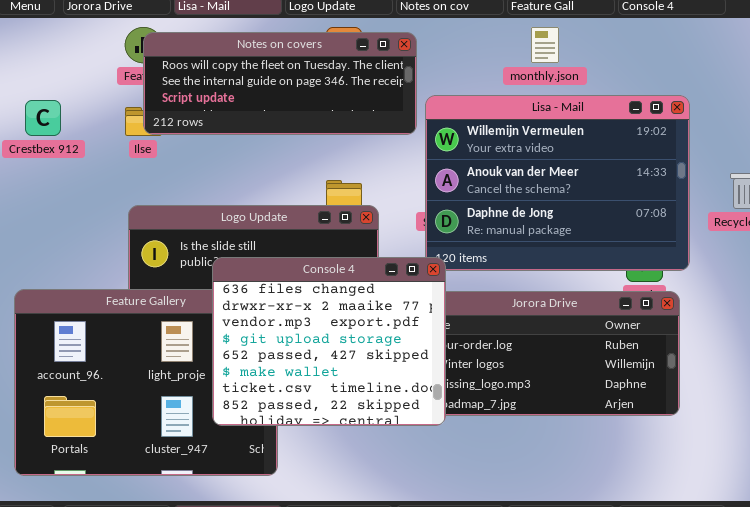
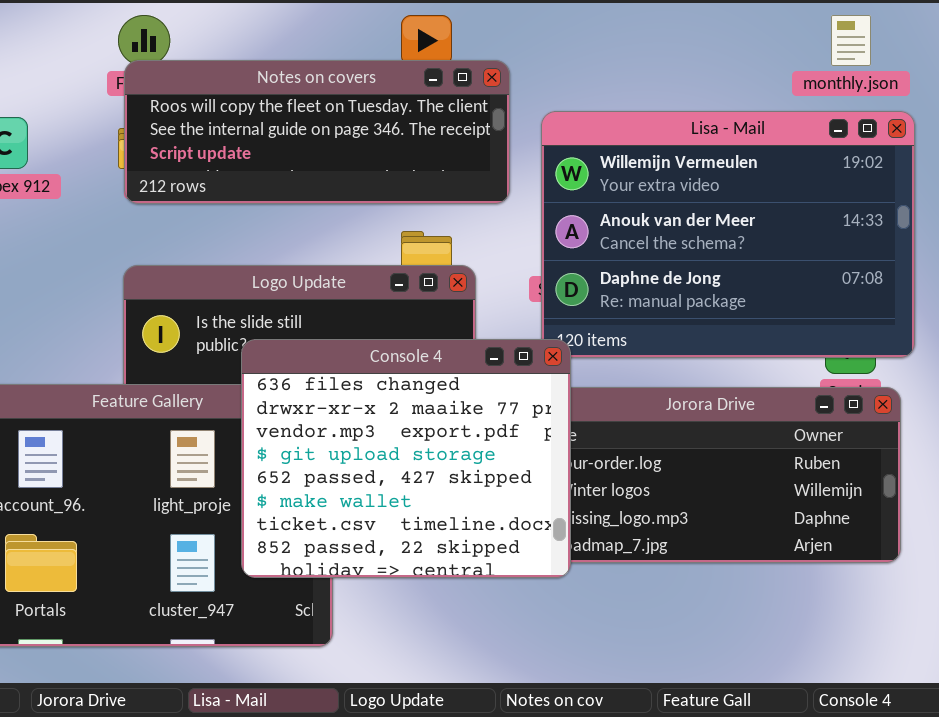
monthly.json: [531,27,559,63] -> [831,15,871,66], moved
Notes on covers: [143,32,417,135] -> [124,60,510,204], moved

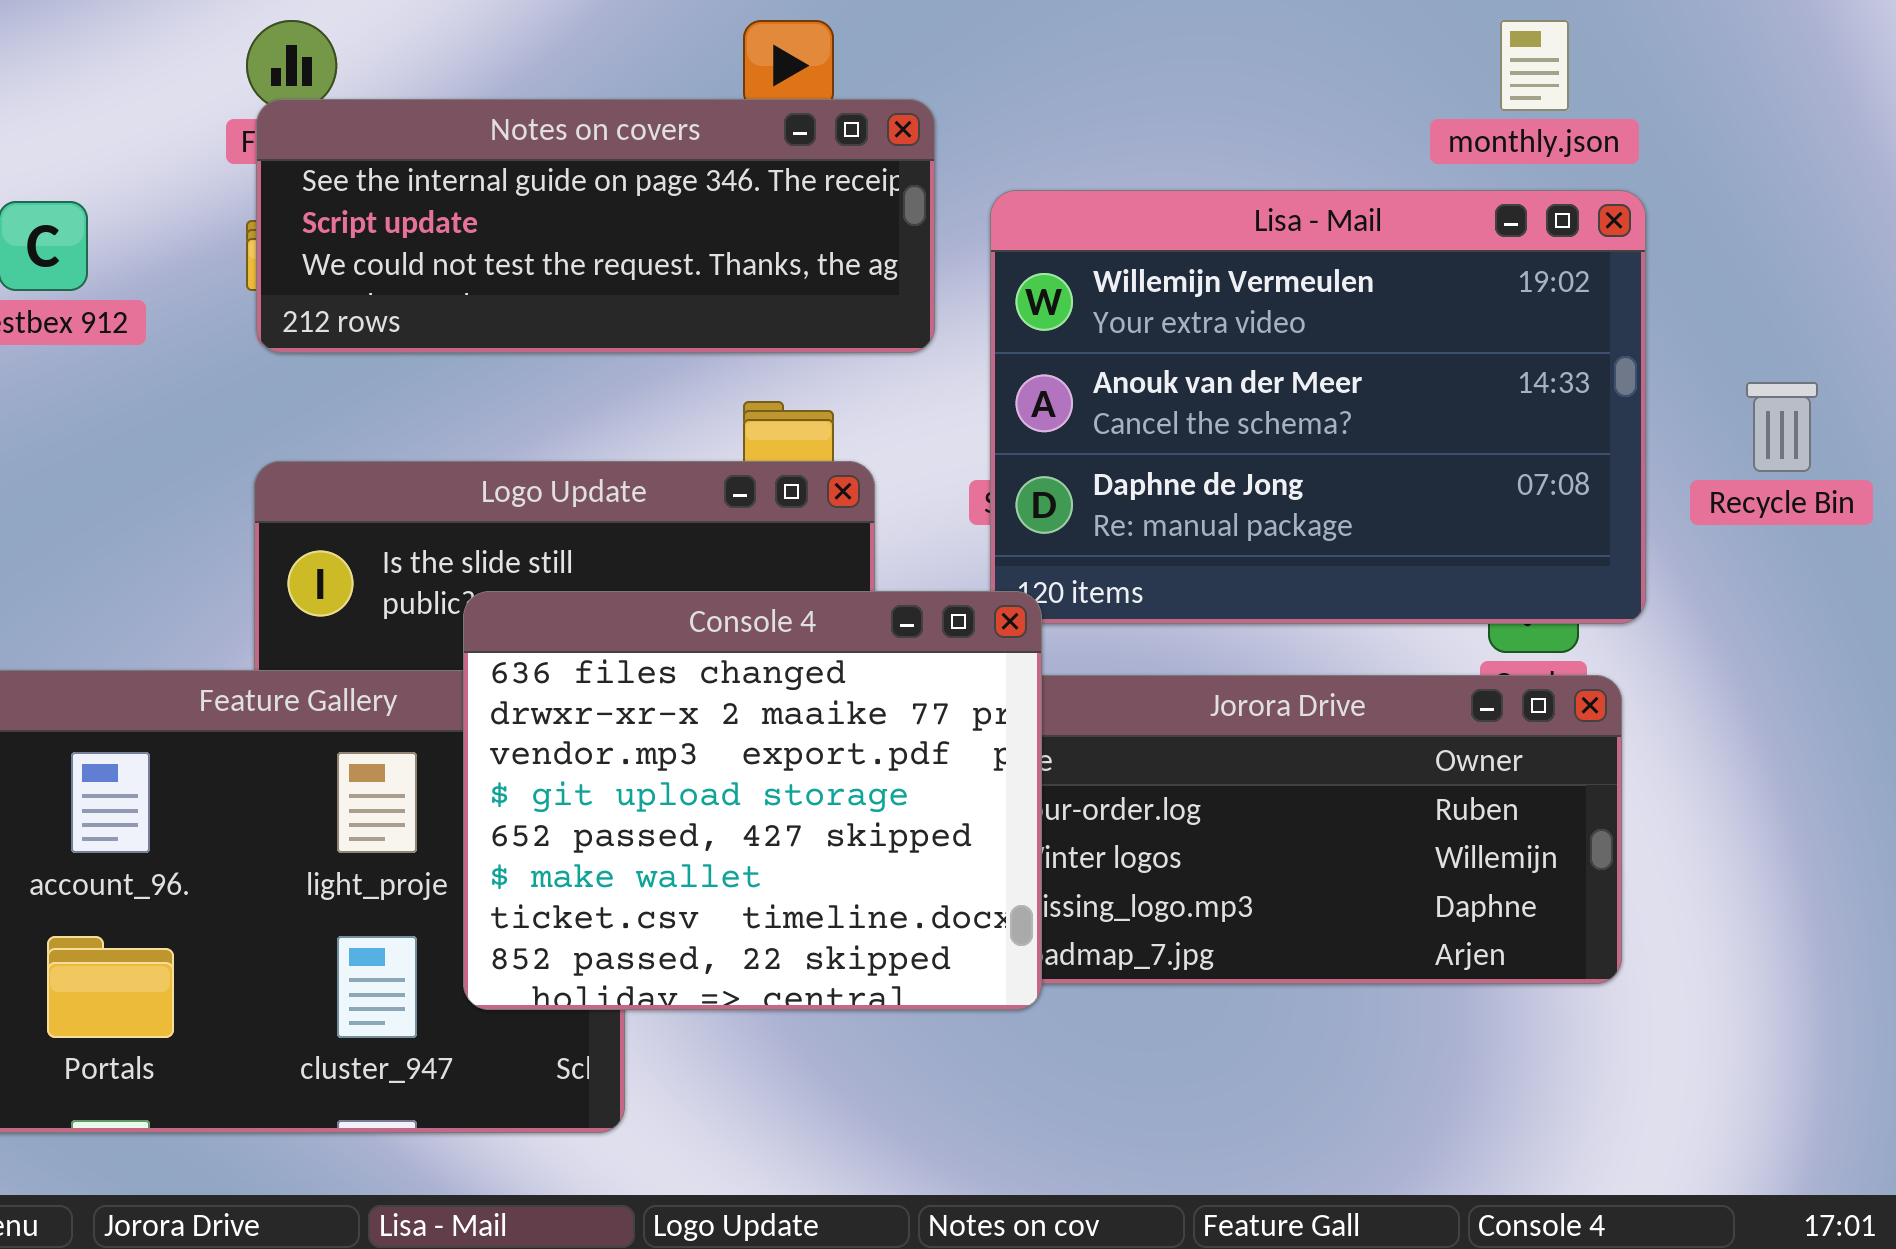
Notes on covers: [124,60,510,204] -> [256,99,935,353], scrolled down 1 row

